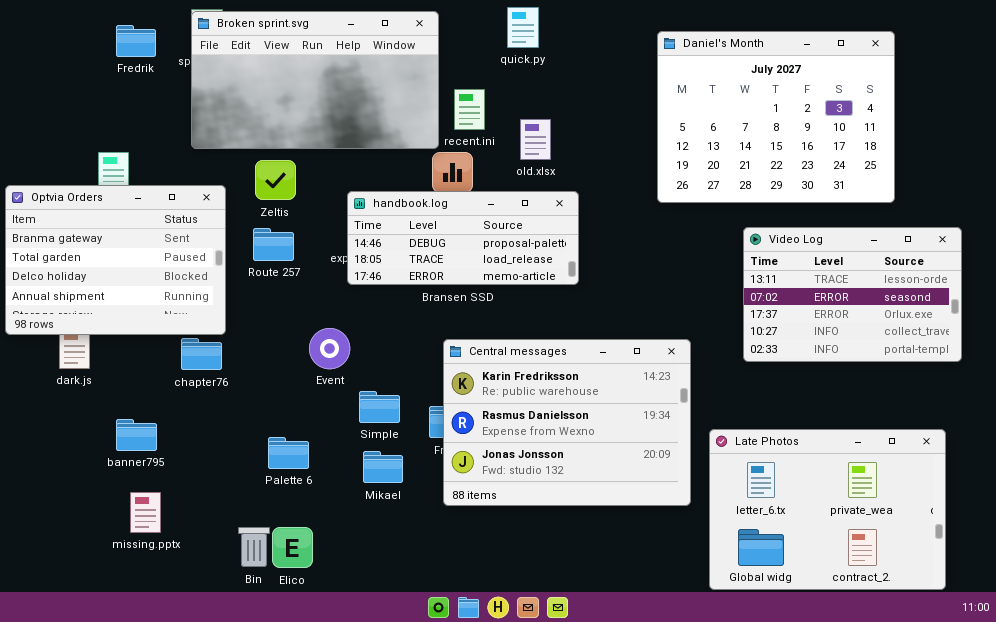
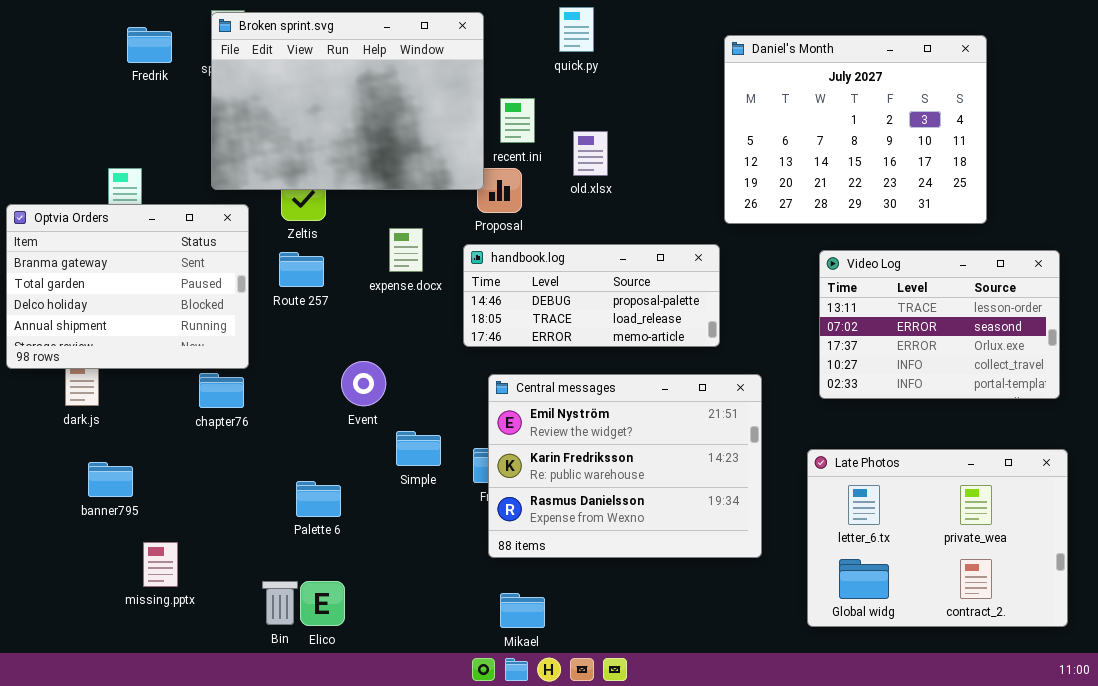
Broken sprint.svg: [191,11,439,149] -> [211,12,484,190], resized
handbook.log: [347,191,579,285] -> [463,244,720,347], moved
Central messages: [443,339,691,506] -> [488,374,762,558], scrolled up 1 row
banner795: [116,419,157,451] -> [88,462,133,497], moved
Late Photos: [709,429,946,590] -> [807,449,1068,627], moved
Mikael: [363,451,403,483] -> [500,593,545,628], moved

